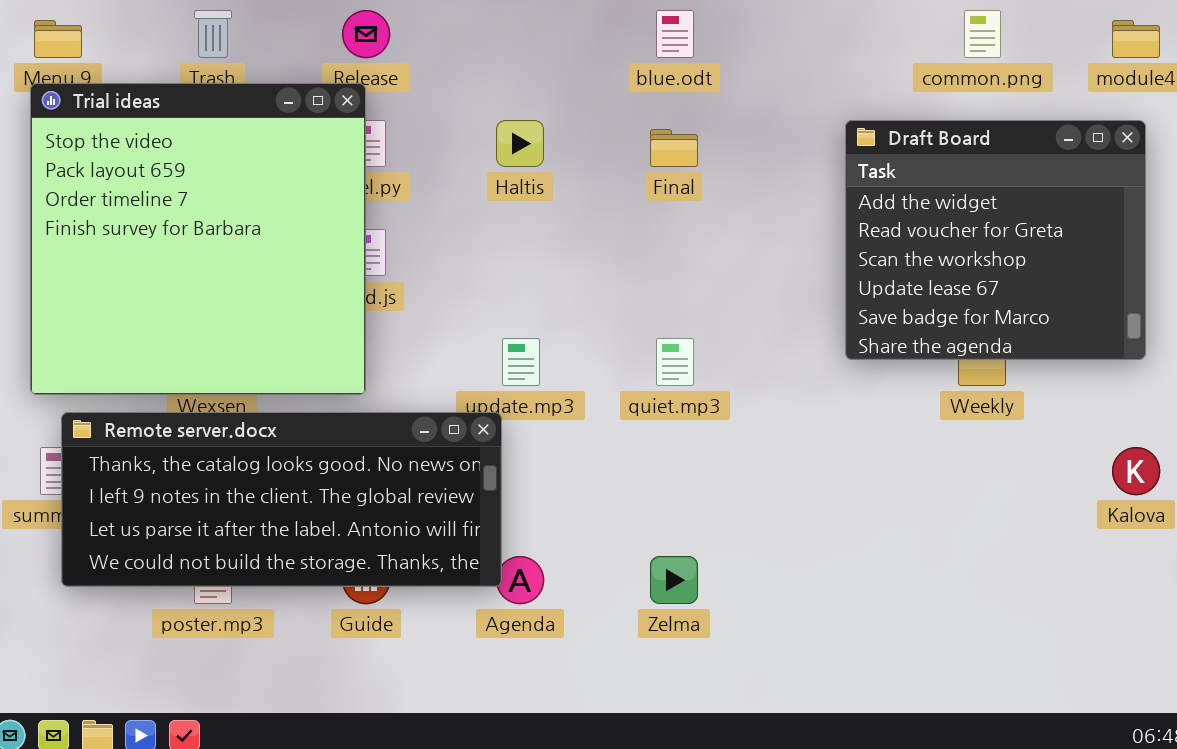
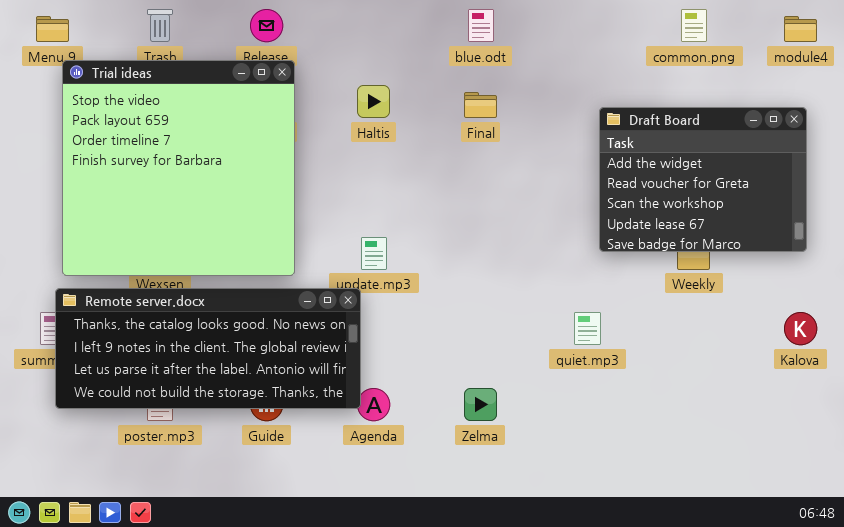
Trial ideas: [30,83,366,395] -> [62,60,295,276], moved
Draft Board: [845,120,1146,360] -> [599,107,807,252], resized
quiet.mp3: [656,338,694,386] -> [574,312,601,345], moved

